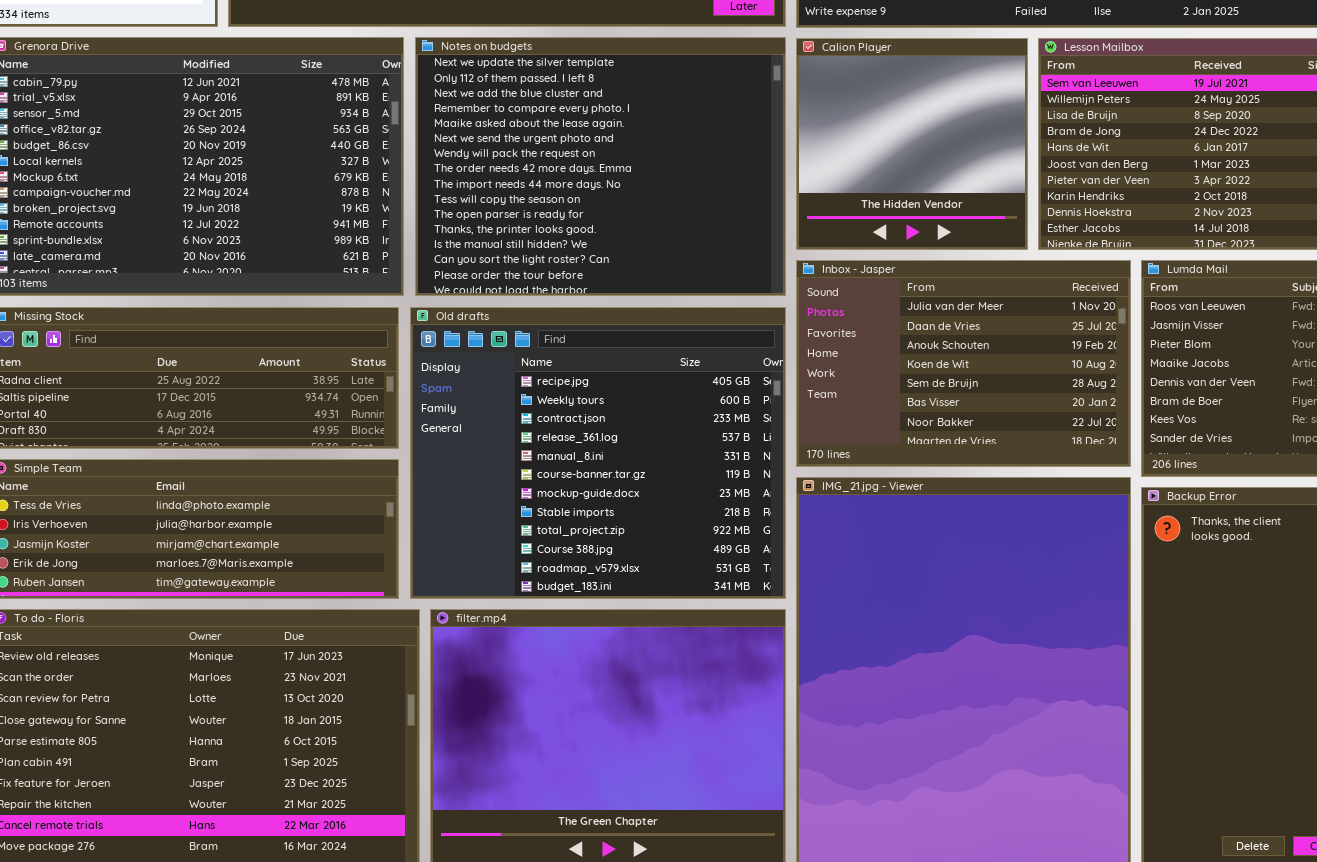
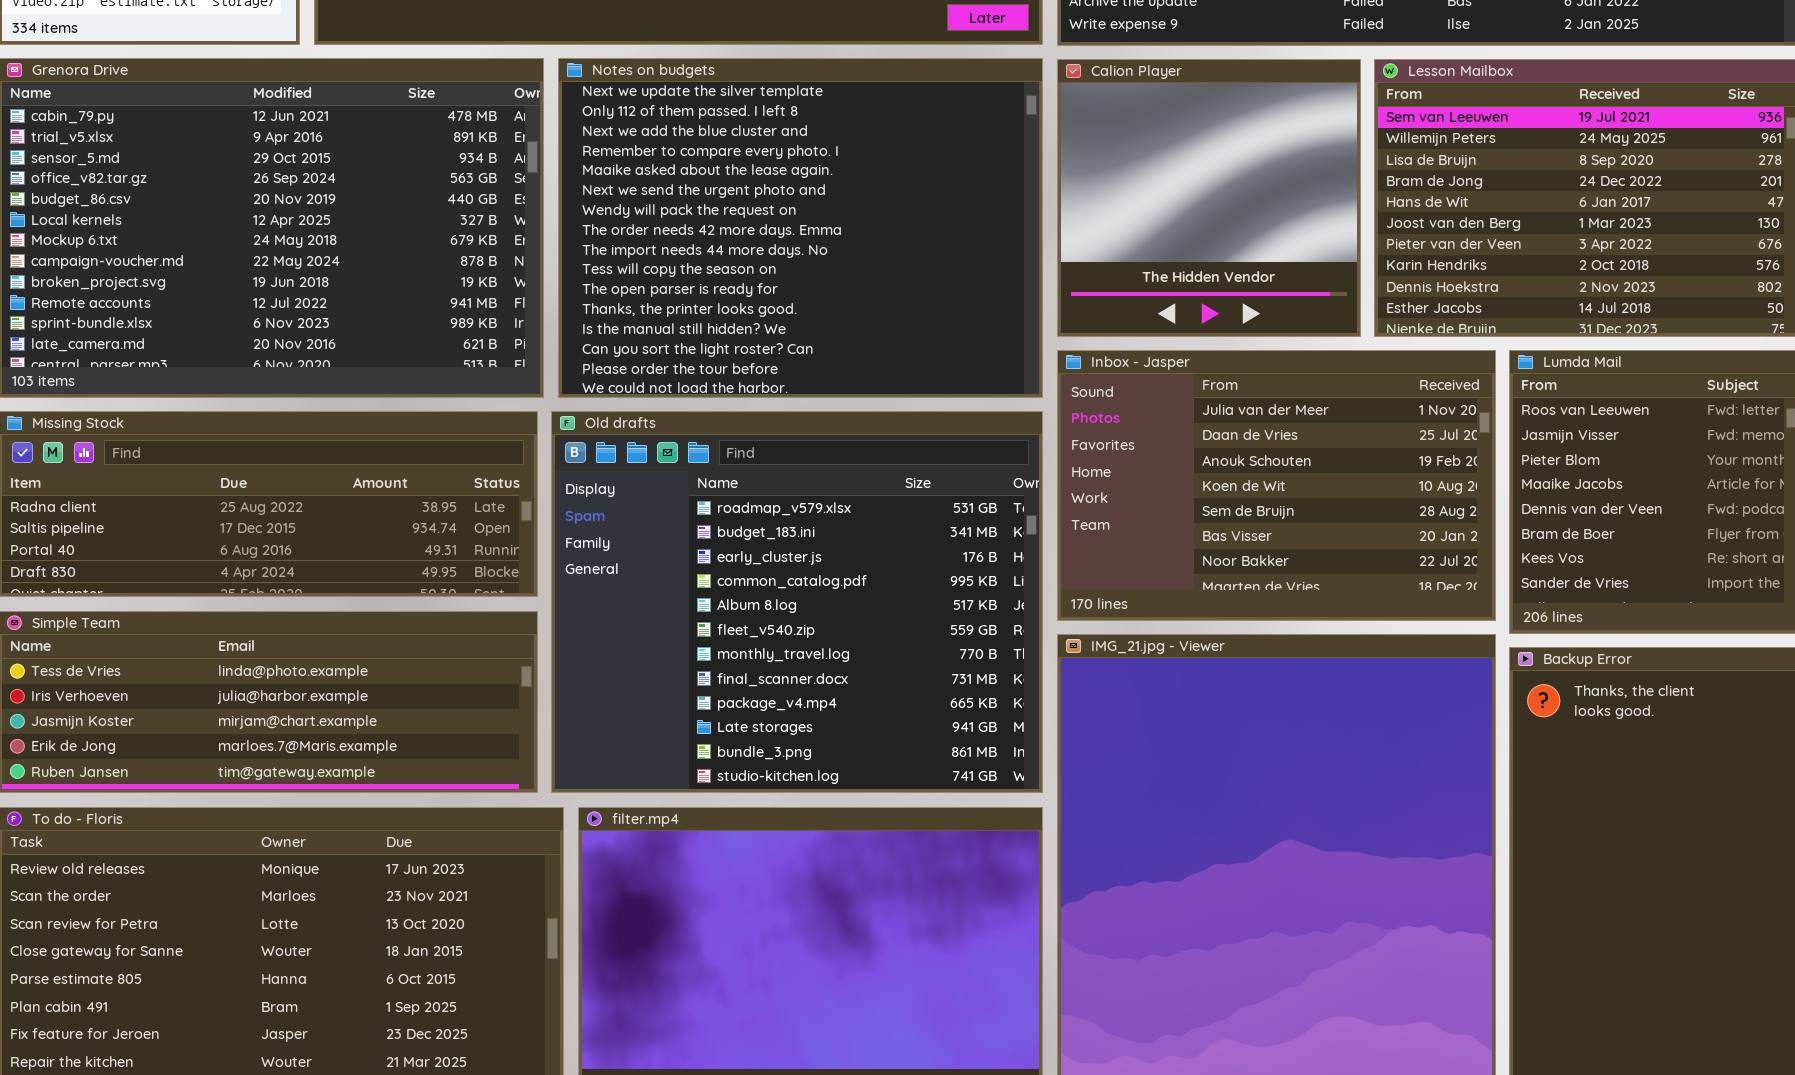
Old drafts: [410,307,786,599] -> [551,411,1043,793], scrolled down 10 rows

